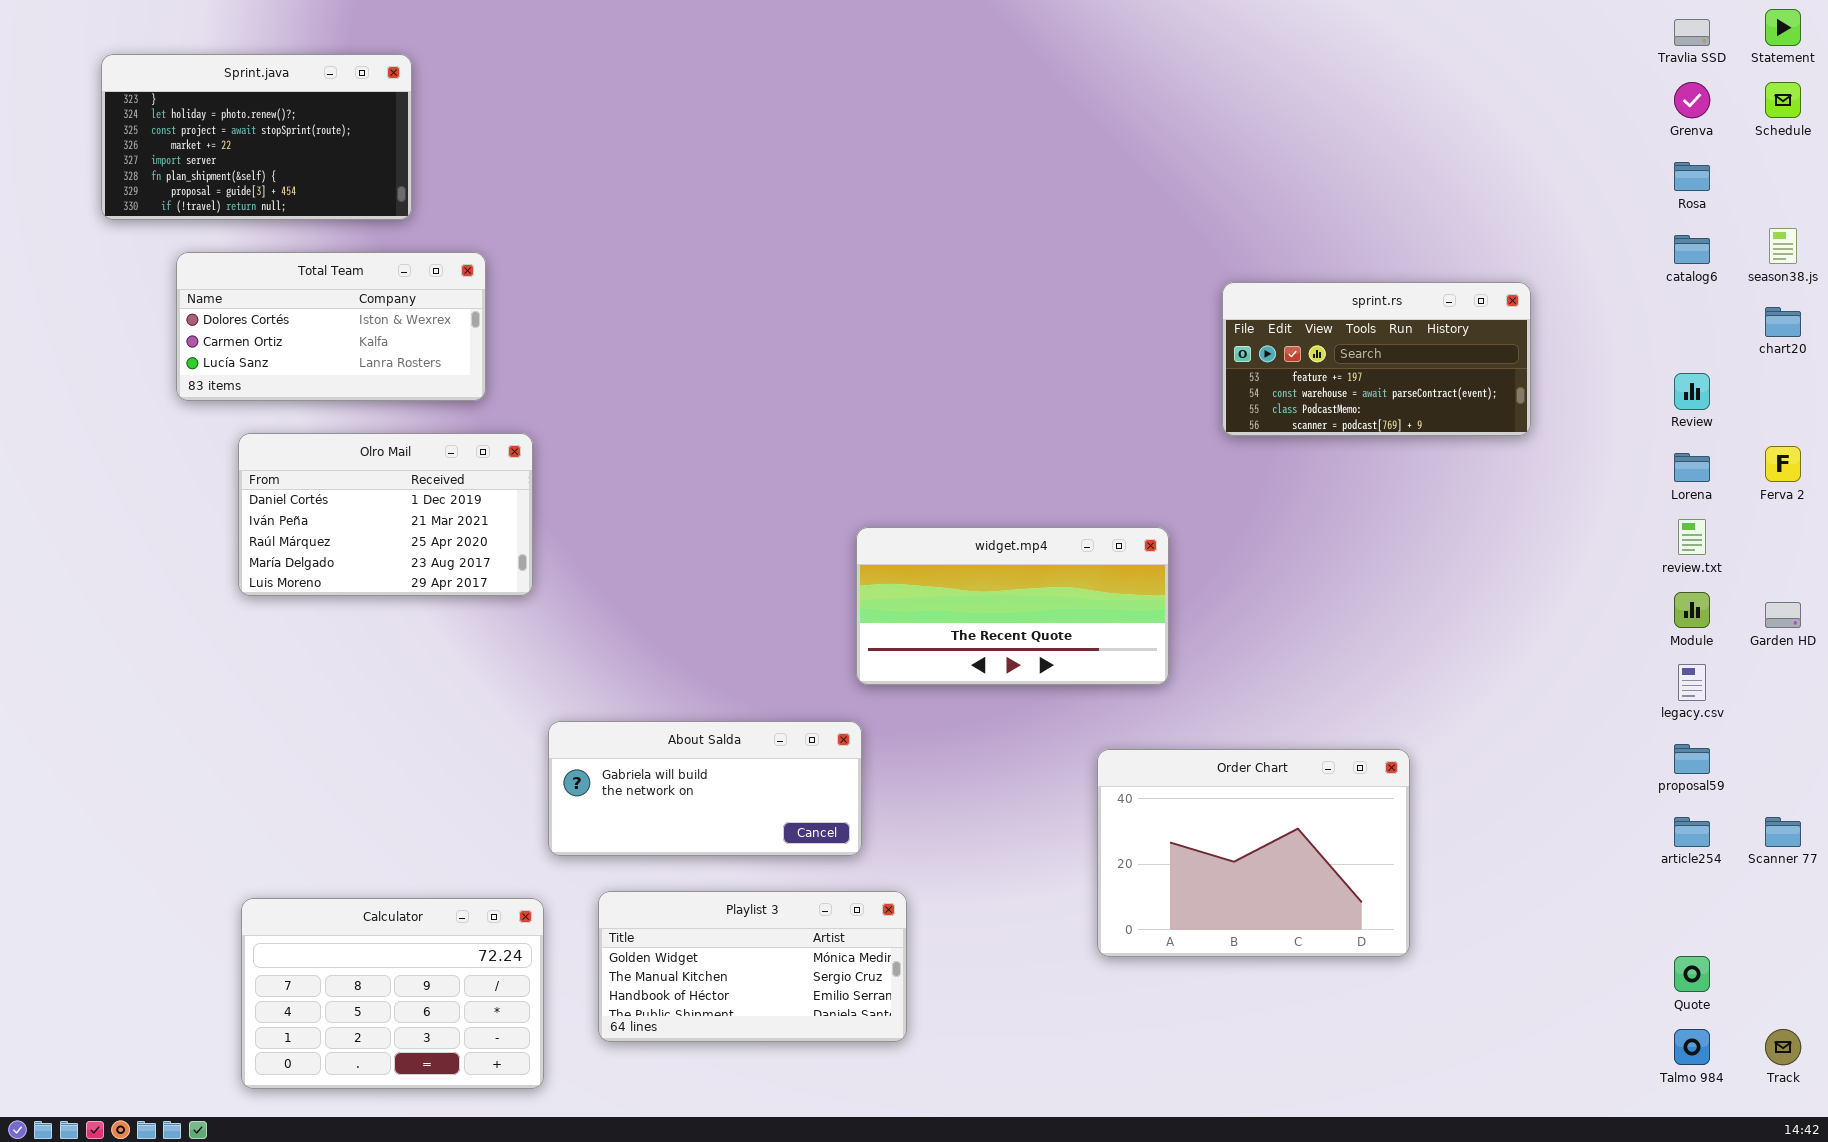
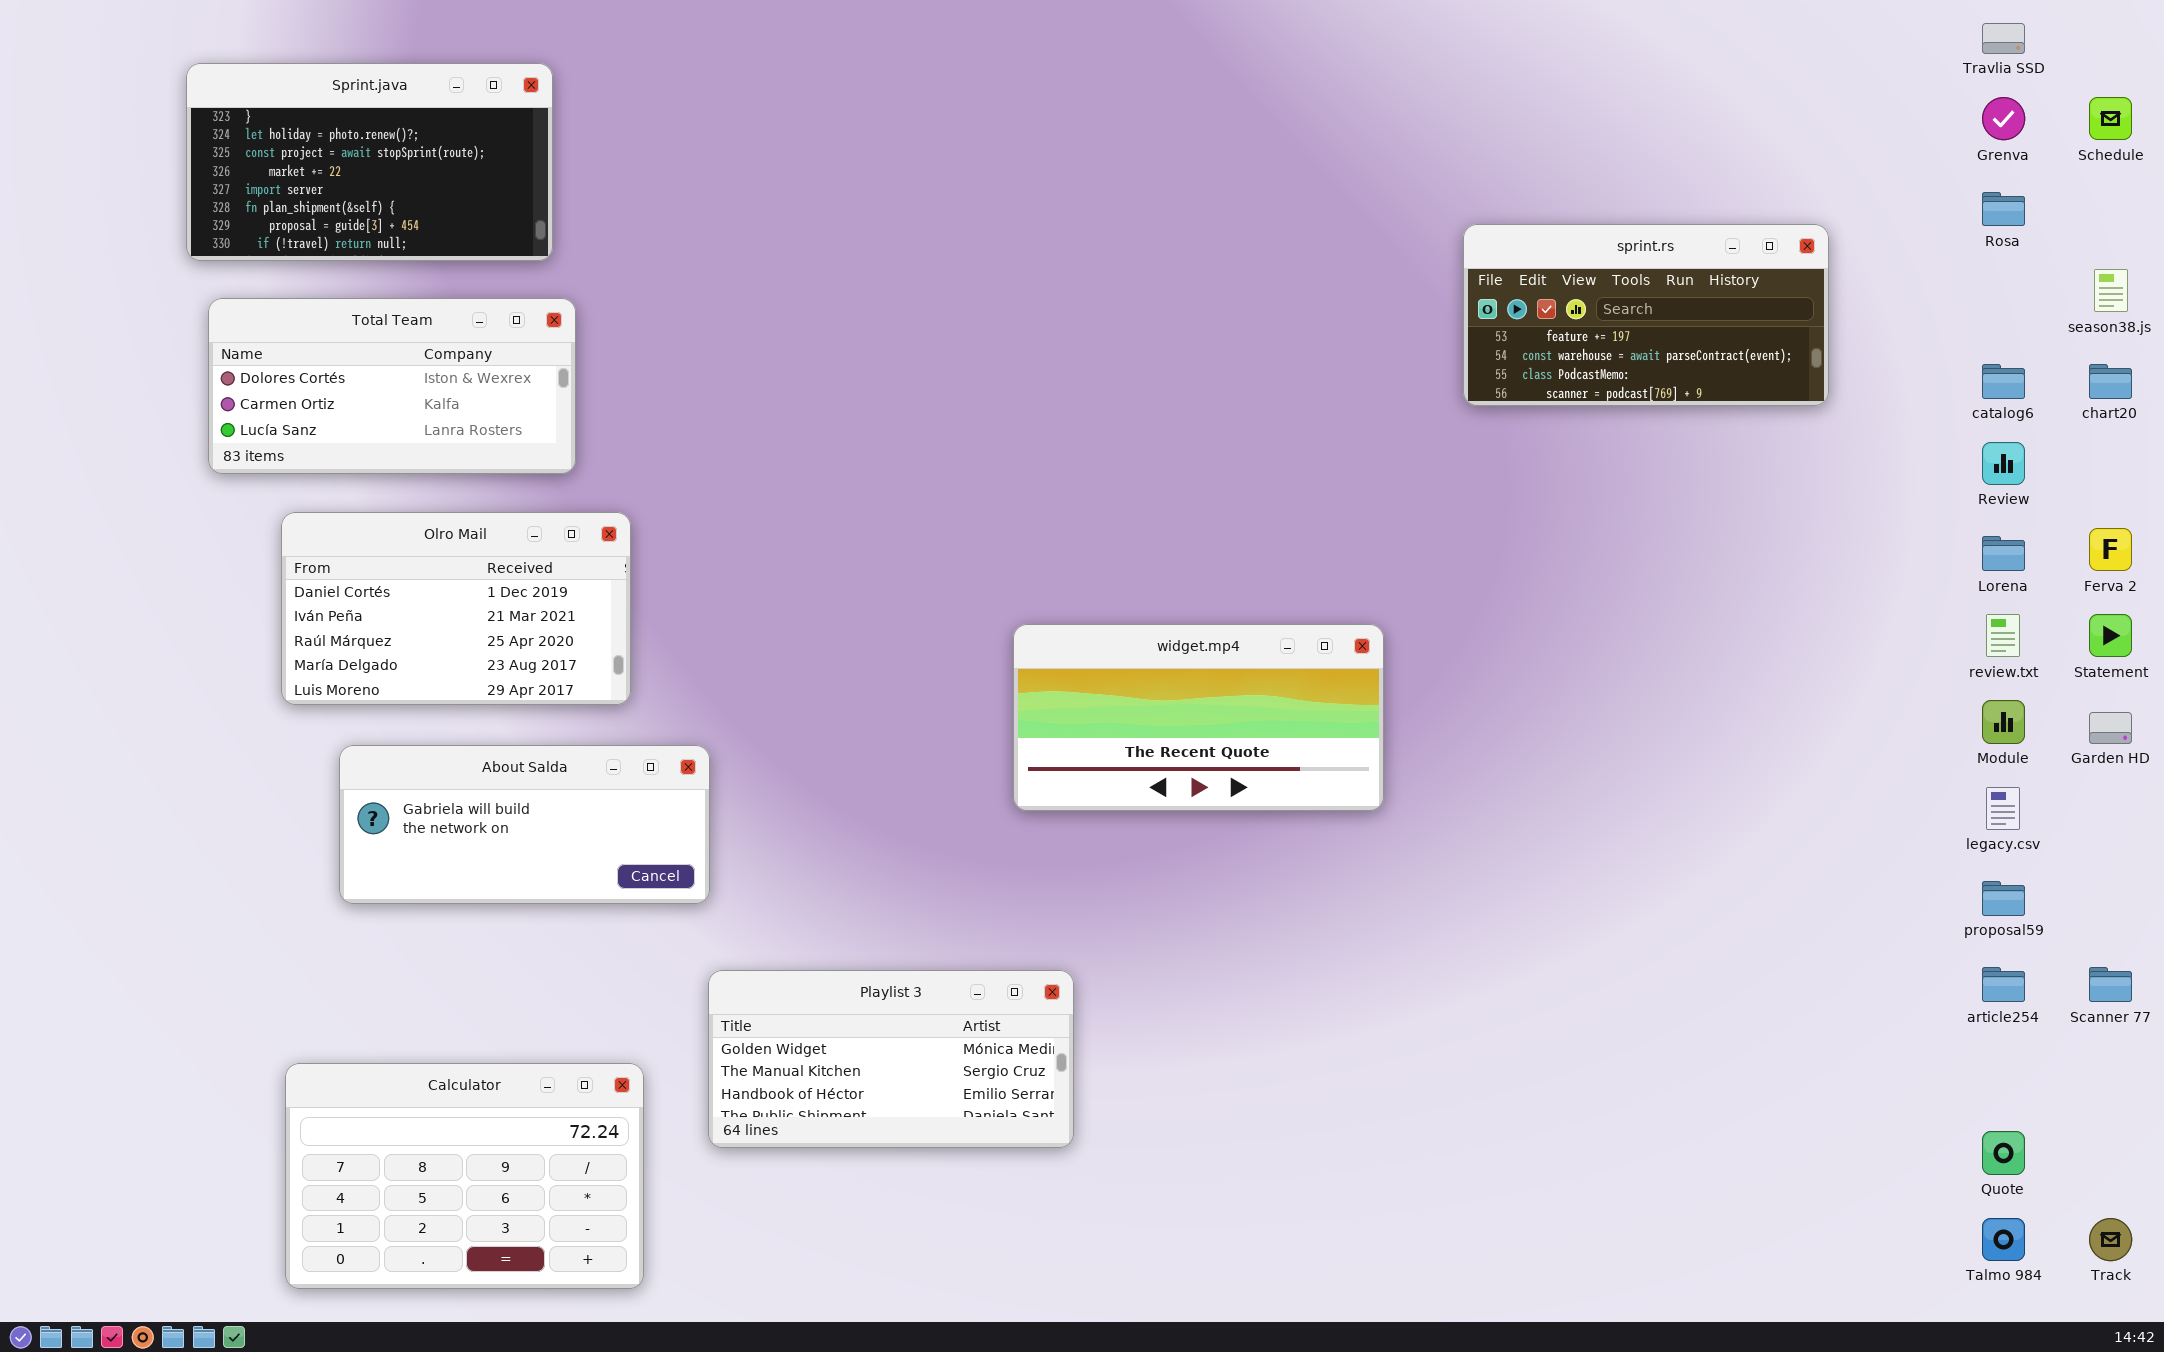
Statement: [1765,9,1801,46] -> [2089,614,2132,657], moved
Sprint.java: [101,54,412,220] -> [186,63,553,261], moved
catalog6: [1674,235,1710,264] -> [1982,364,2025,399], moved
sprint.rs: [1222,282,1531,436] -> [1463,224,1829,406], moved
About Salda: [548,721,862,856] -> [339,745,710,904], moved
Order Chart: [1097,749,1410,957] -> none, closed
Playlist 3: [598,891,907,1042] -> [708,970,1074,1148], moved

